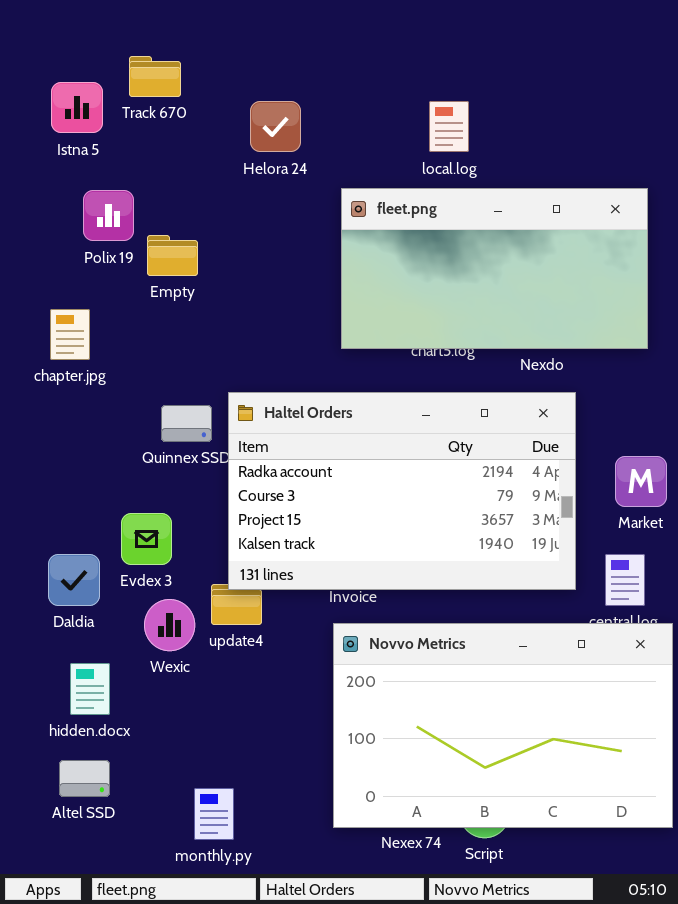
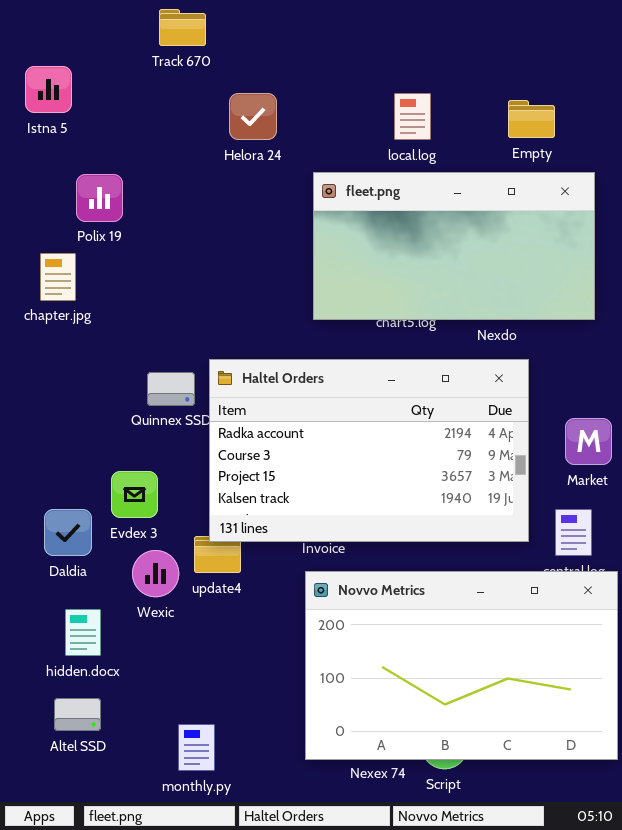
Track 670: [129,56,181,97] -> [159,9,206,46], moved
Istna 5: [51,82,103,133] -> [25,66,72,113], moved
Empty: [147,235,198,276] -> [508,100,555,138], moved
chapter.jpg: [50,309,90,360] -> [40,253,76,301], moved

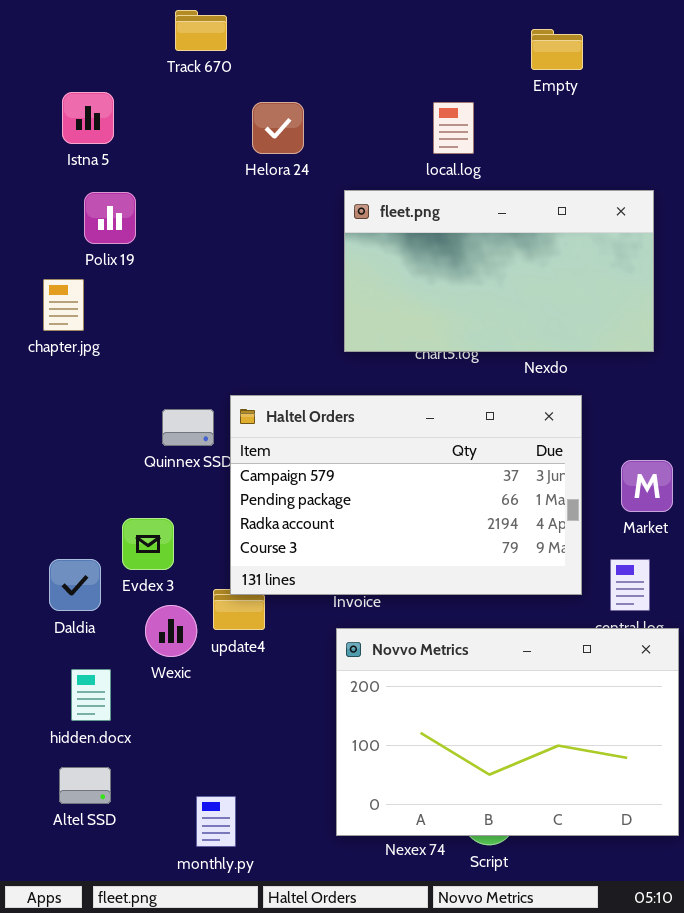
Istna 5: [25,66,72,113] -> [62,92,114,144], moved
Empty: [508,100,555,138] -> [531,29,583,70], moved
Haltel Orders: [209,359,529,542] -> [230,395,582,595], scrolled up 2 rows

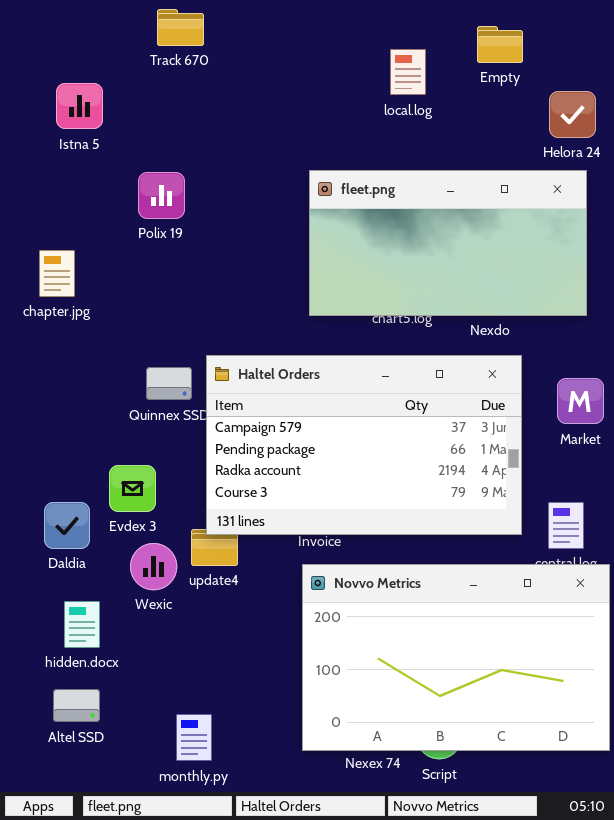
Helora 24: [252,102,304,154] -> [549,91,596,138], moved
local.log: [433,102,474,154] -> [390,49,426,95], moved
Polix 19: [84,192,136,244] -> [138,172,185,219], moved
Market: [621,460,673,512] -> [557,378,604,424], moved

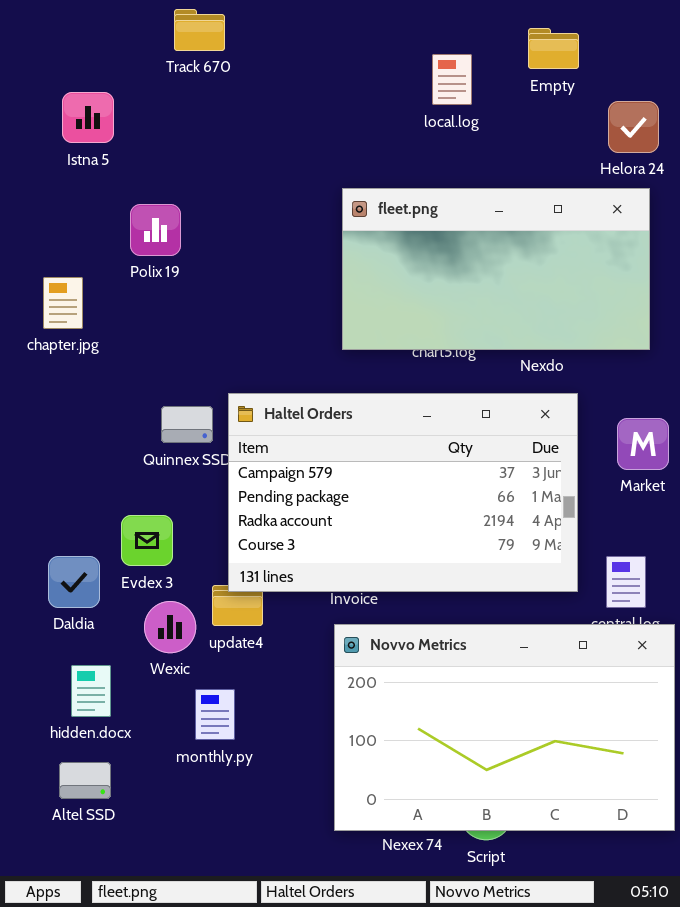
Polix 19: [138,172,185,219] -> [130,204,181,256], moved
monthly.py: [176,714,212,761] -> [195,689,235,740], moved

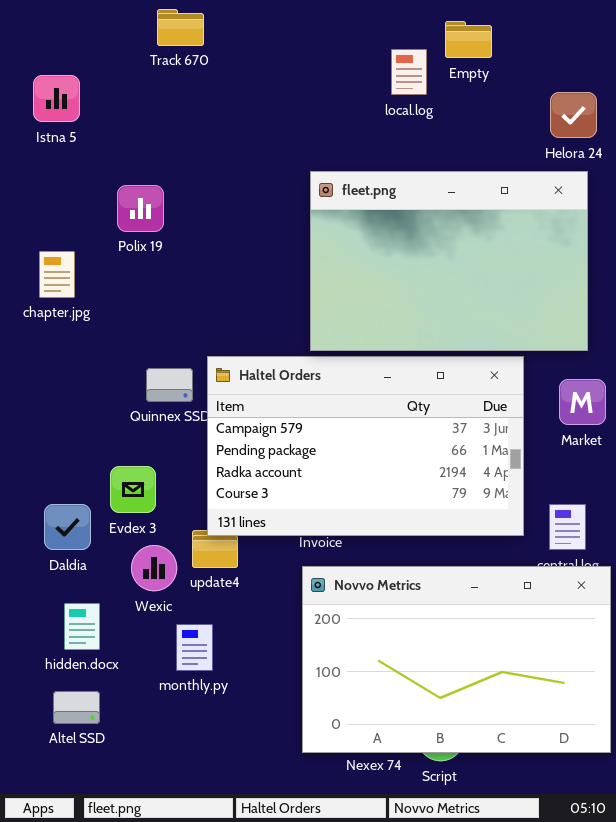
Empty: [528,28,579,69] -> [445,21,492,58], moved
Istna 5: [62,92,114,143] -> [33,75,80,122], moved
fleet.png: [342,188,650,350] -> [310,171,588,351], resized

